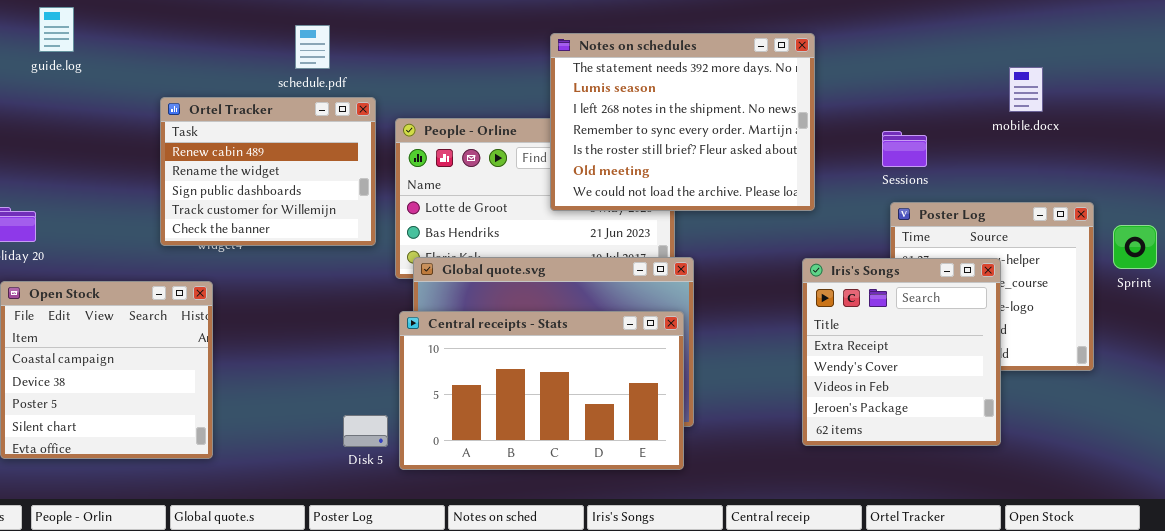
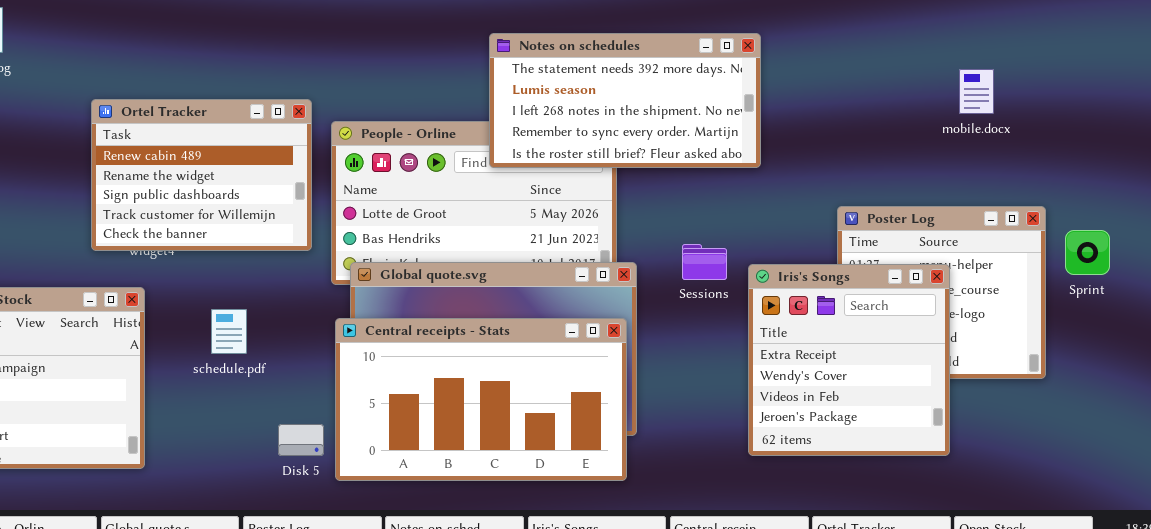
schedule.pdf: [295,25,330,69] -> [211,309,247,354], moved
Notes on schedules: [550,33,815,211] -> [489,33,761,168], resized
Sessions: [882,131,927,167] -> [682,244,727,280], moved

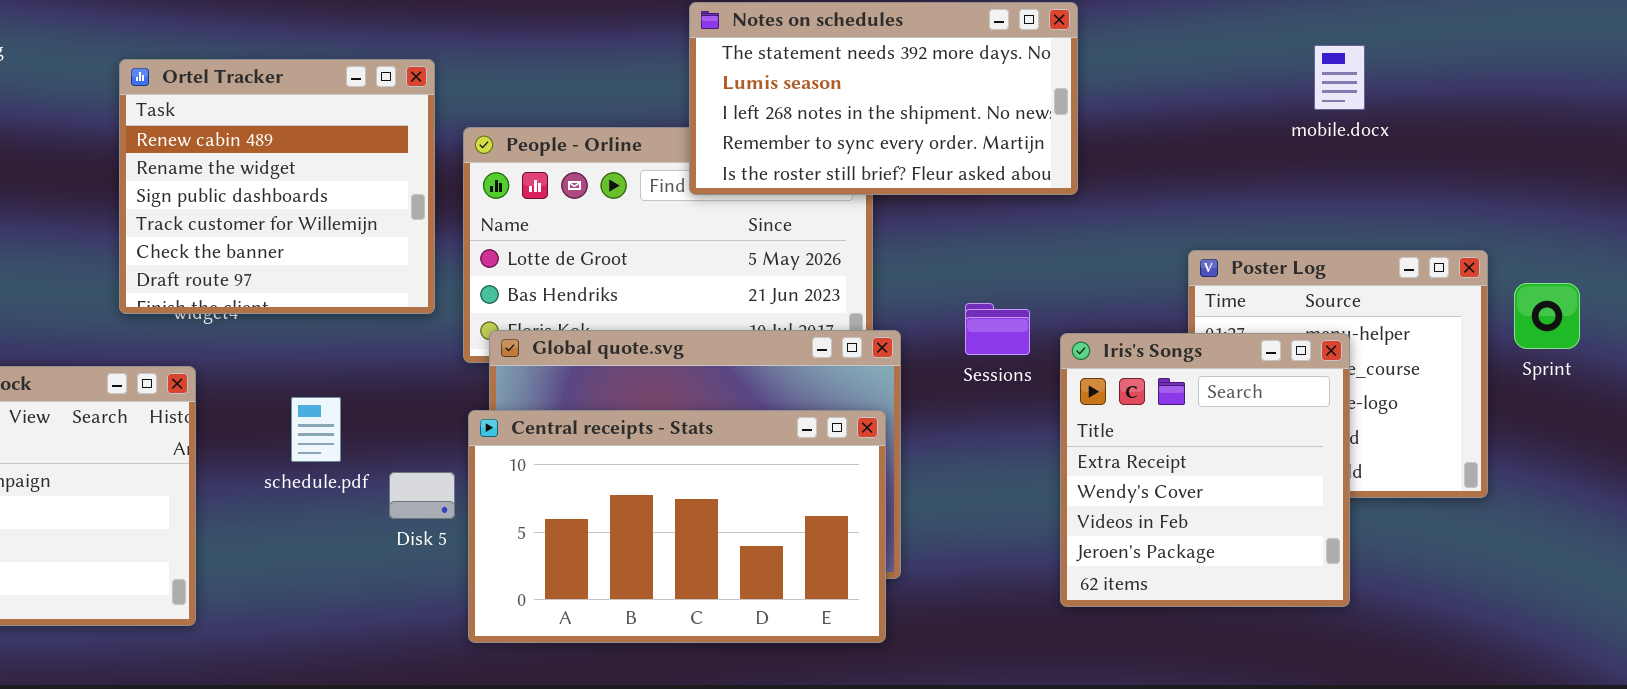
mobile.docx: [959,69,994,114] -> [1314,45,1365,110], moved
Ortel Tracker: [91,99,312,251] -> [119,59,435,314], resized
Disk 5: [278,424,324,456] -> [389,472,455,519], moved

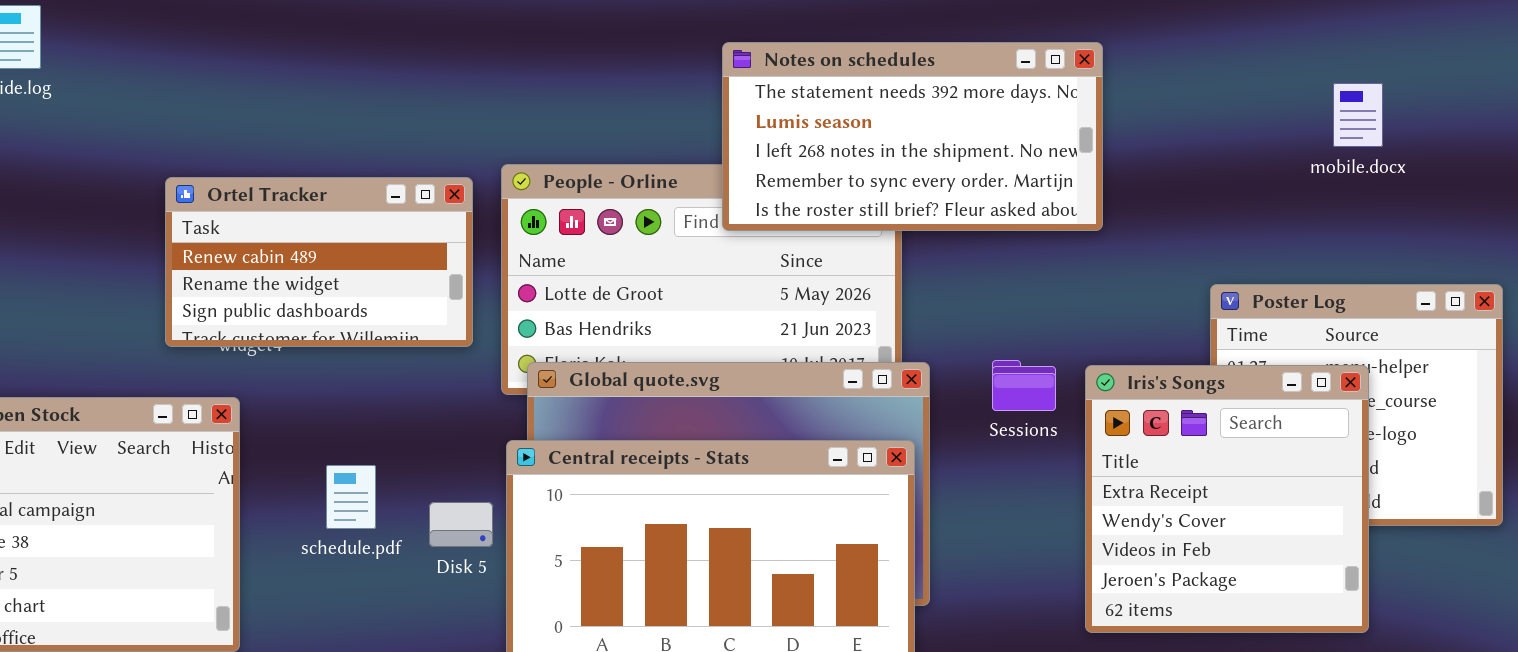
Ortel Tracker: [119,59,435,314] -> [165,177,473,347], resized
Sessions: [965,303,1030,355] -> [992,360,1056,411], moved
schedule.pdf: [291,397,341,462] -> [326,465,376,529], moved

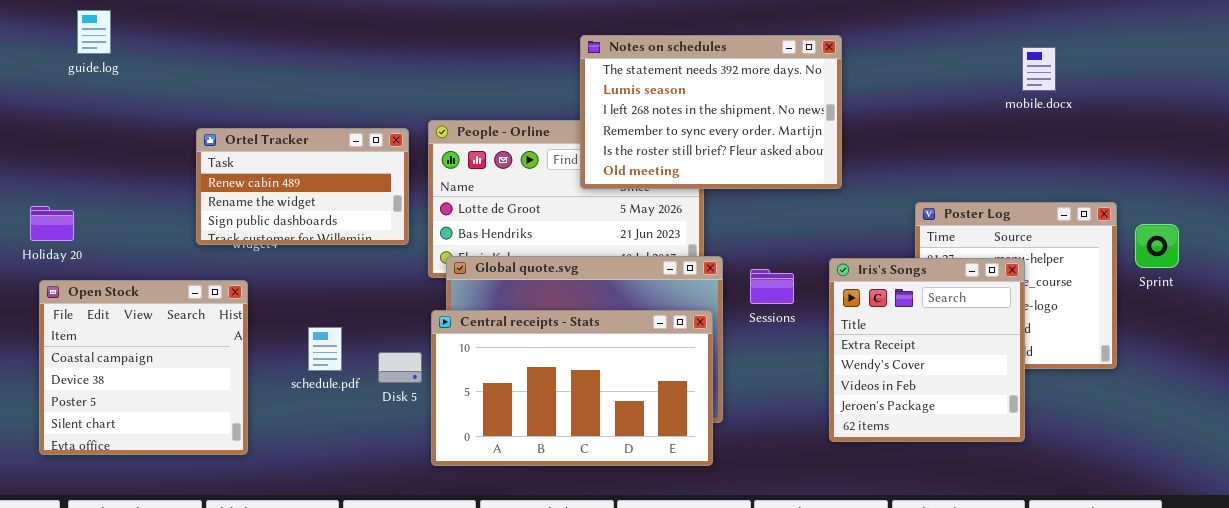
Notes on schedules: [722,42,1103,231] -> [580,35,842,189], resized
mobile.docx: [1333,83,1383,147] -> [1022,47,1056,91], moved
Sessions: [992,360,1056,411] -> [750,269,794,304], moved

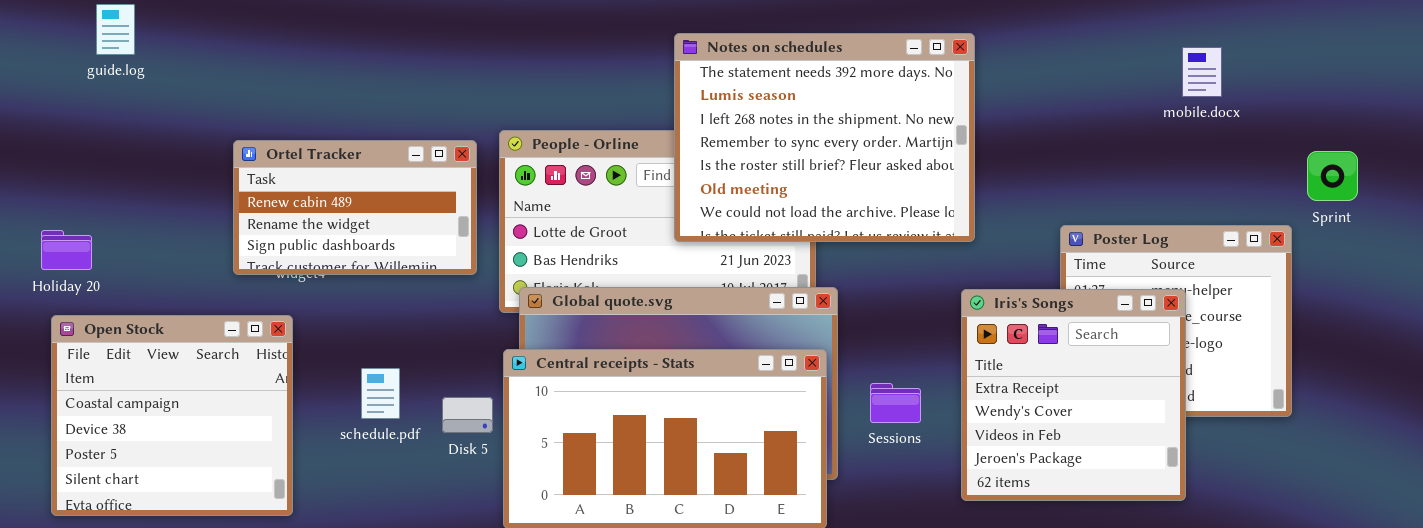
Notes on schedules: [580,35,842,189] -> [674,33,975,242], resized
Sprint: [1135,224,1179,268] -> [1307,151,1358,201], moved
Sessions: [750,269,794,304] -> [870,383,921,423], moved

